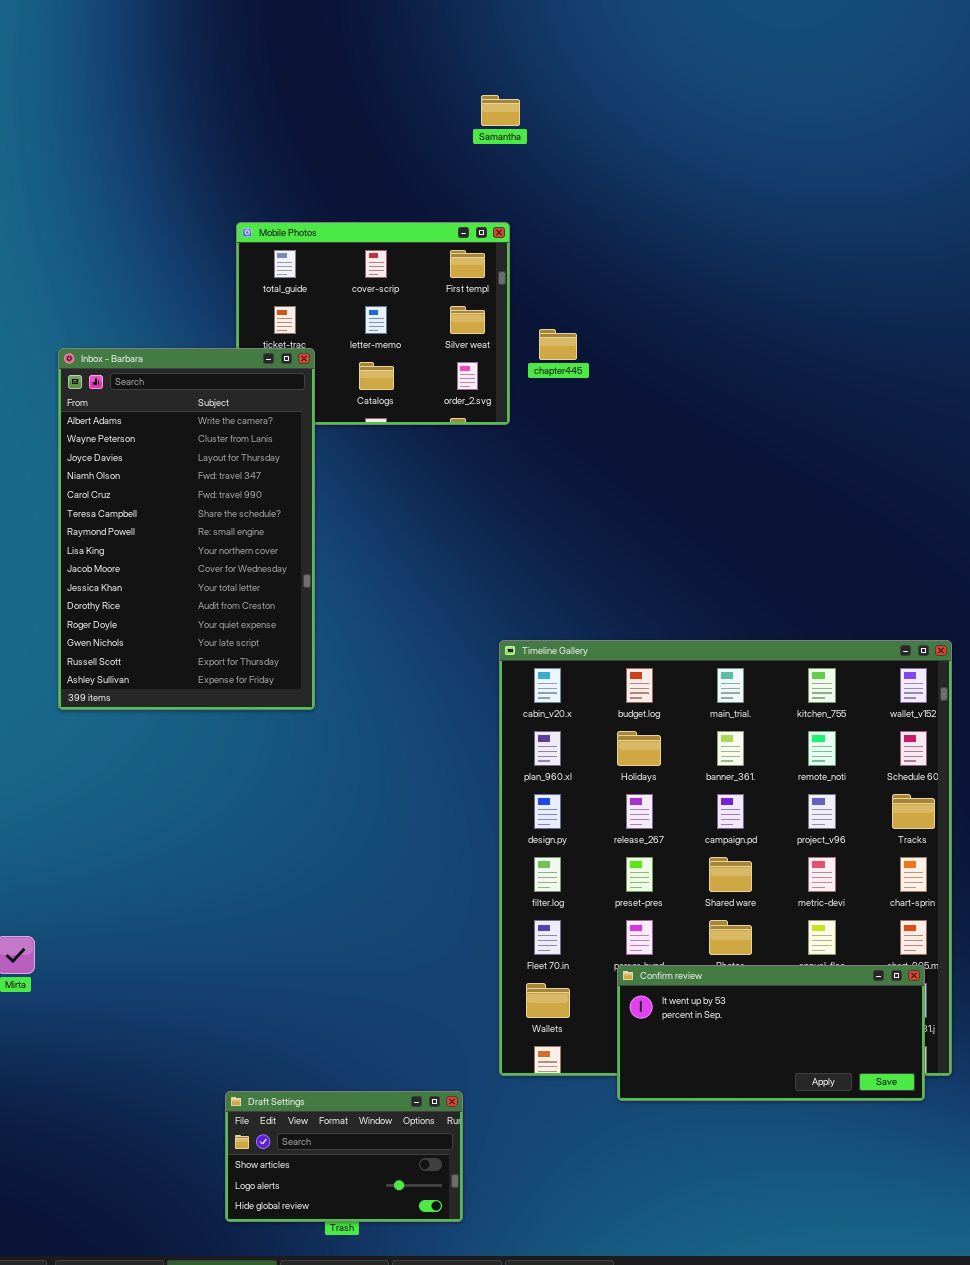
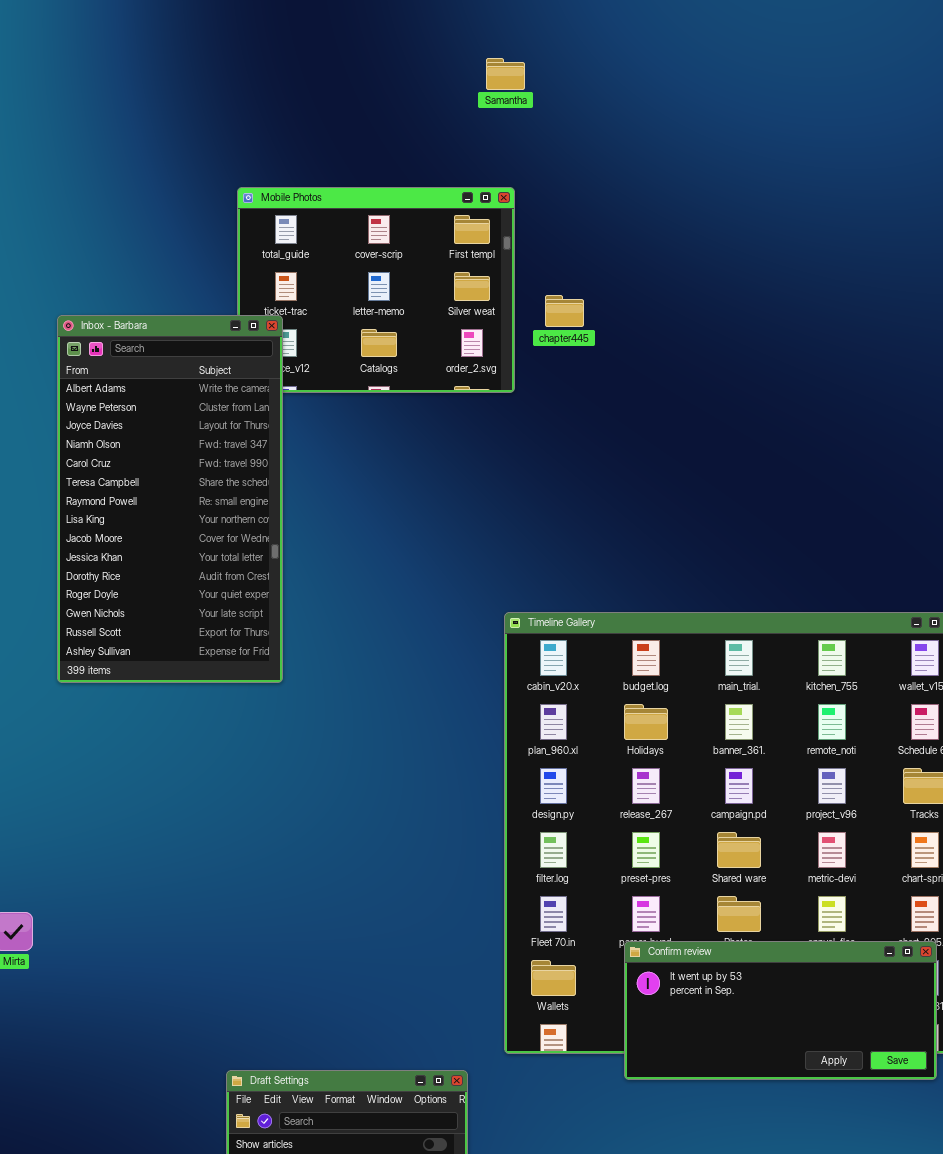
Inbox - Barbara: [58,348,315,710] -> [57,315,283,683], resized

